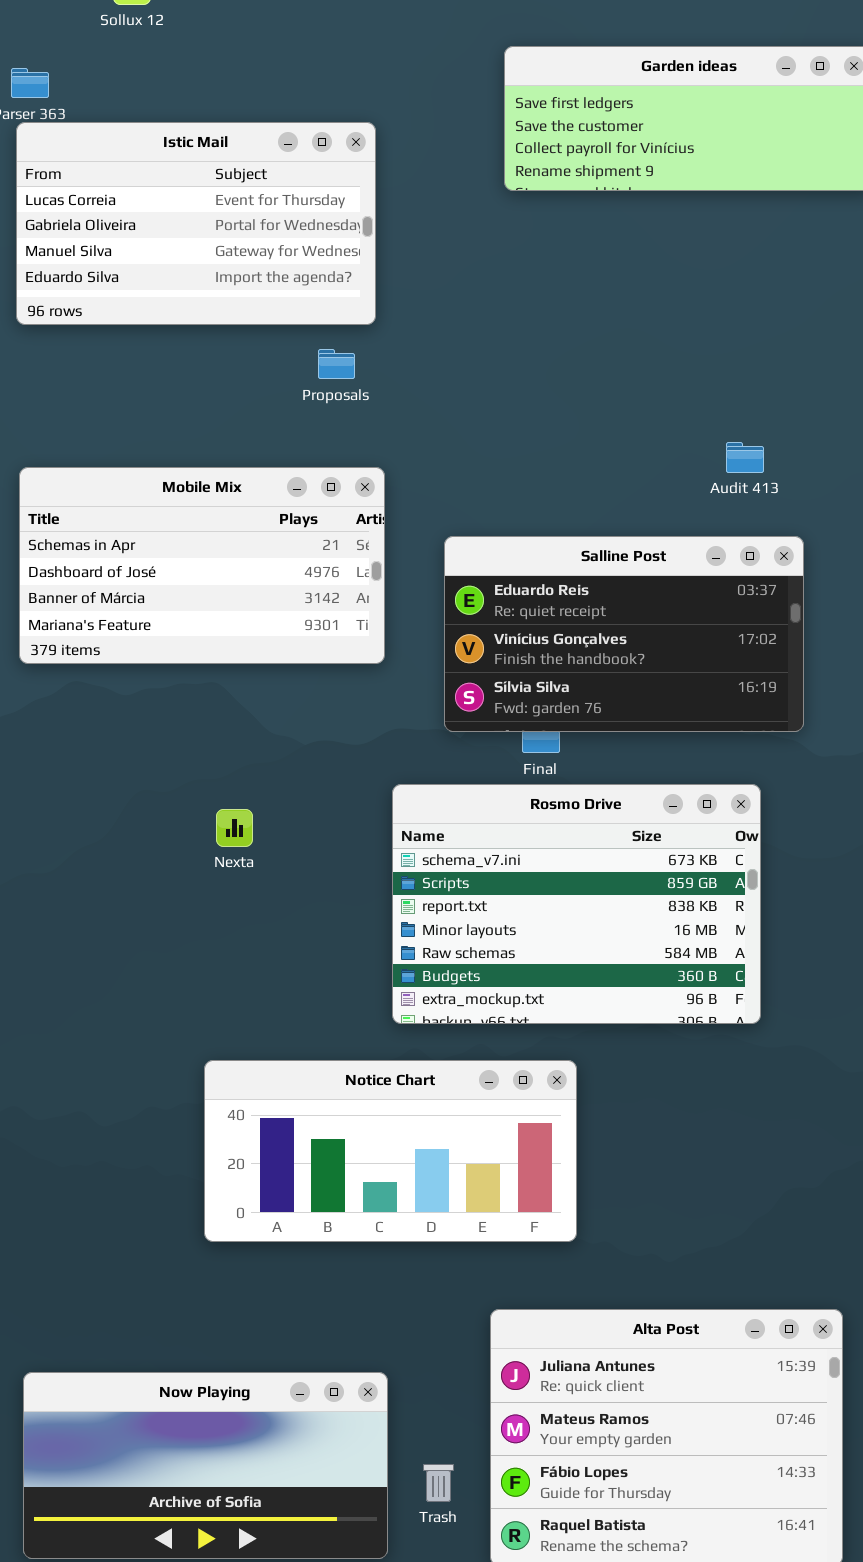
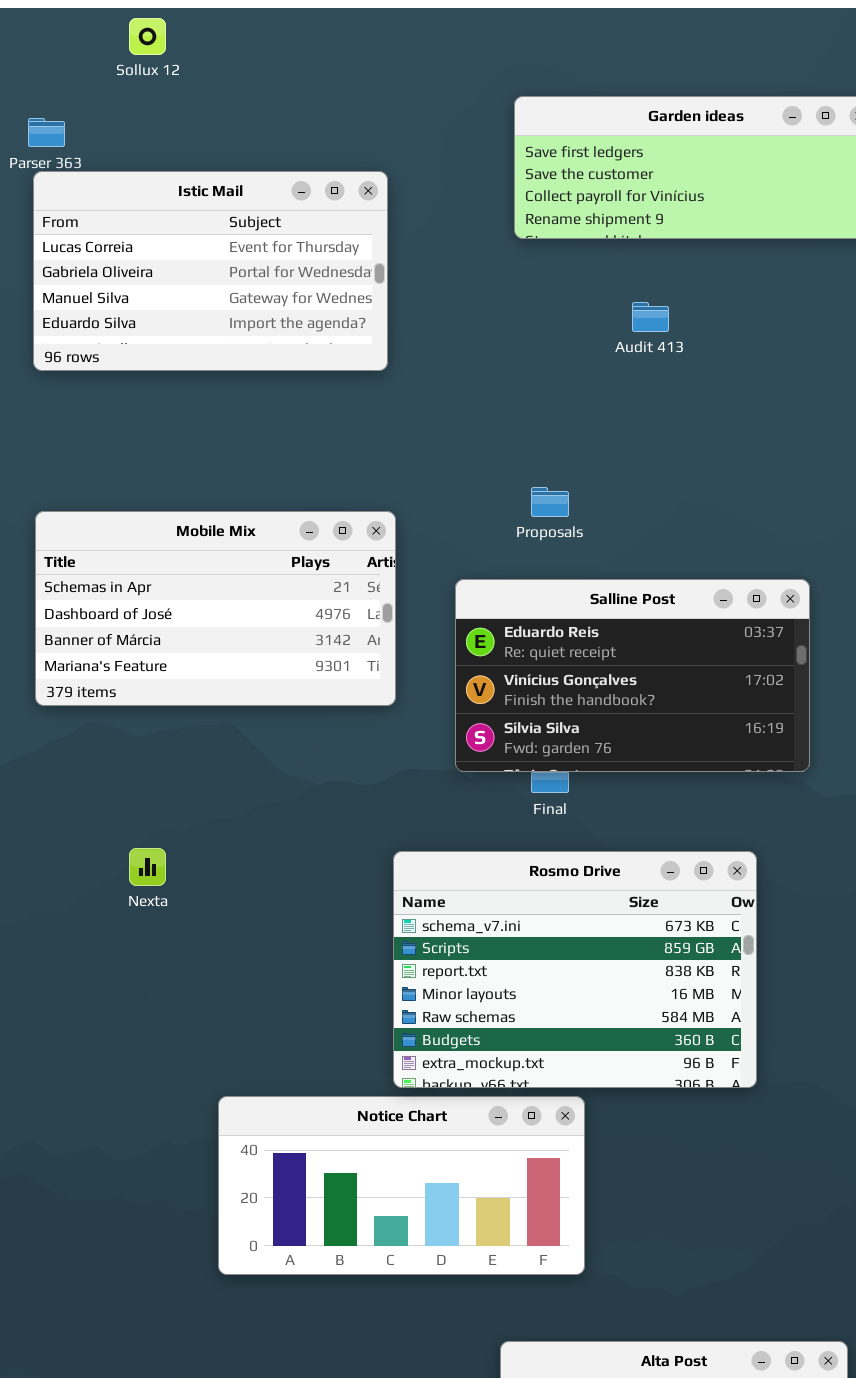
Proposals: [318,349,355,379] -> [531,487,569,517], moved
Audit 413: [726,442,764,473] -> [632,302,669,332], moved
Rosmo Drive: [392,784,761,1024] -> [393,851,757,1088], moved
Nexta: [216,809,253,847] -> [129,848,166,886], moved

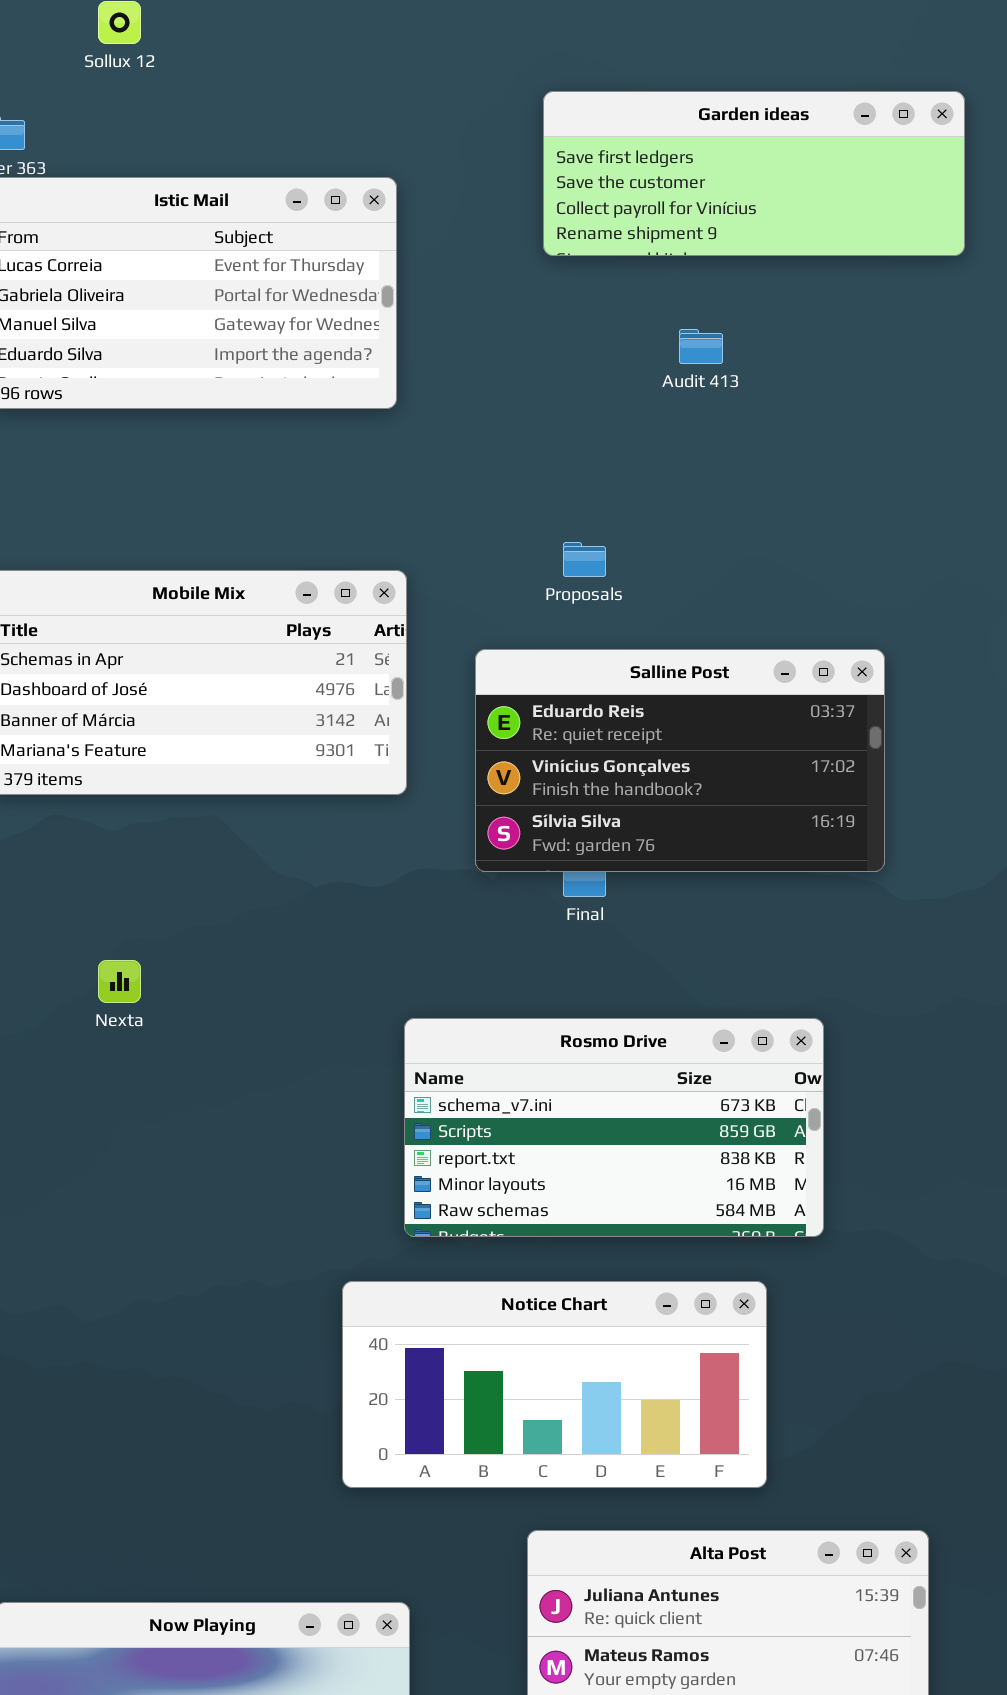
Rosmo Drive: [393,851,757,1088] -> [404,1018,824,1237], resized
Notice Chart: [218,1096,585,1275] -> [342,1281,767,1488], moved

